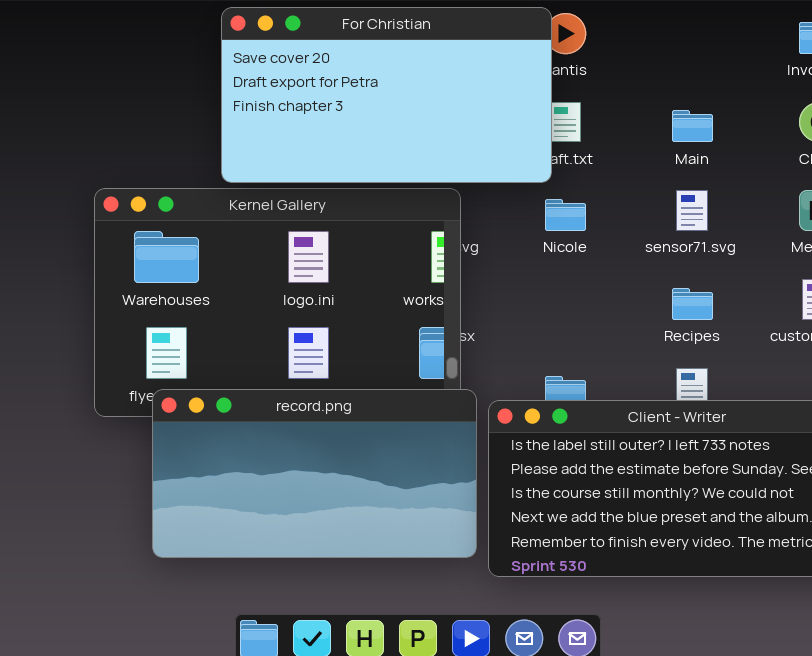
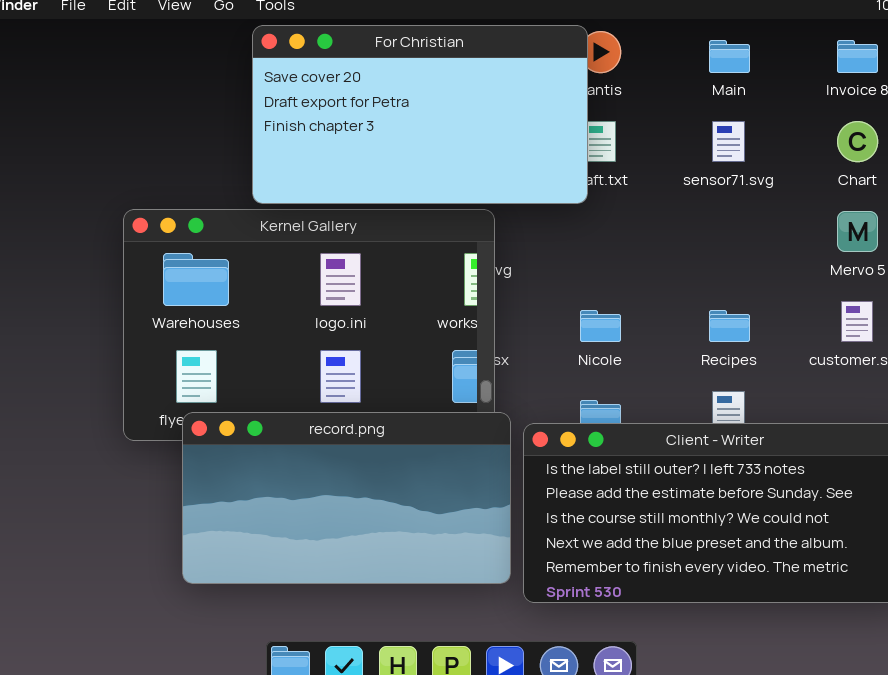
Main: [672,110,713,142] -> [709,40,750,73], moved
sensor71.svg: [676,190,708,231] -> [712,121,745,162], moved
Nicole: [545,199,586,231] -> [580,310,621,342], moved

